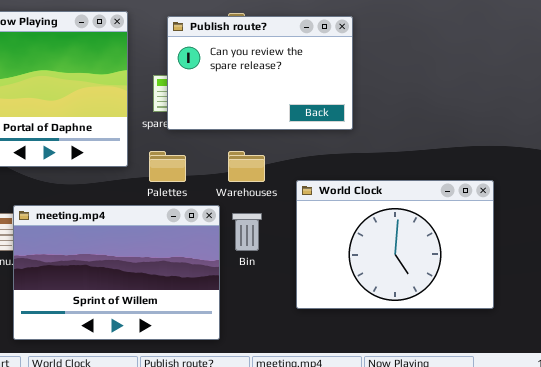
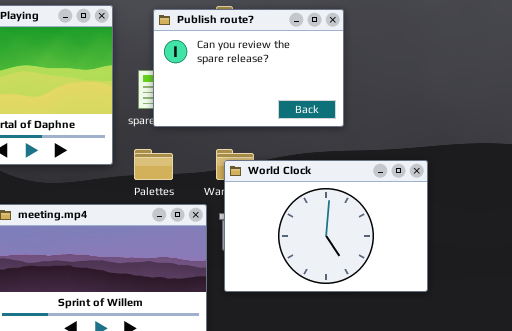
World Clock: [296,180,494,309] -> [224,160,428,292], moved

